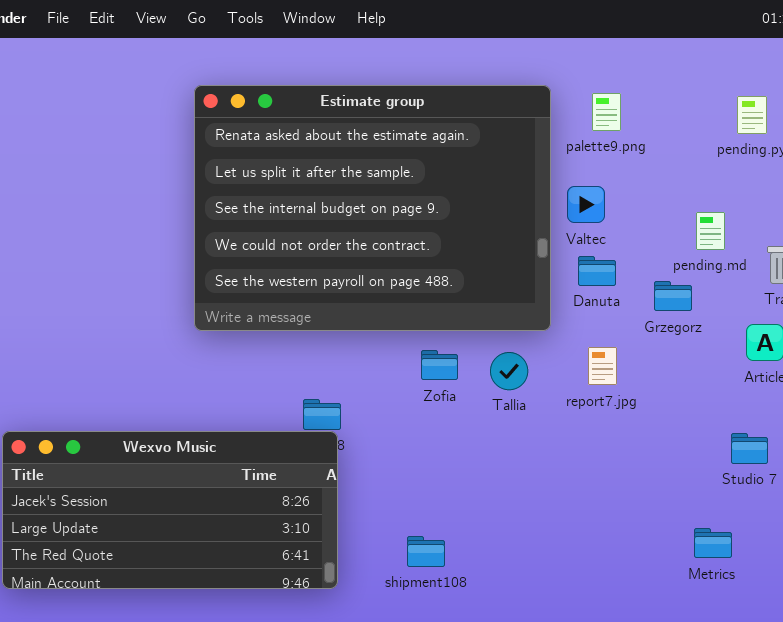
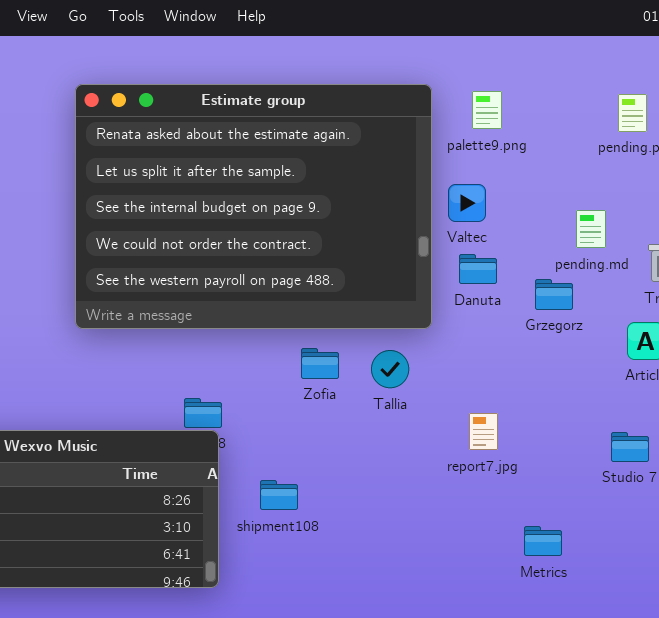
report7.jpg: [588,347,617,385] -> [469,413,498,450], moved
Metrics: [694,528,732,558] -> [524,526,562,556], moved
shipment108: [407,536,445,567] -> [260,480,298,510], moved

